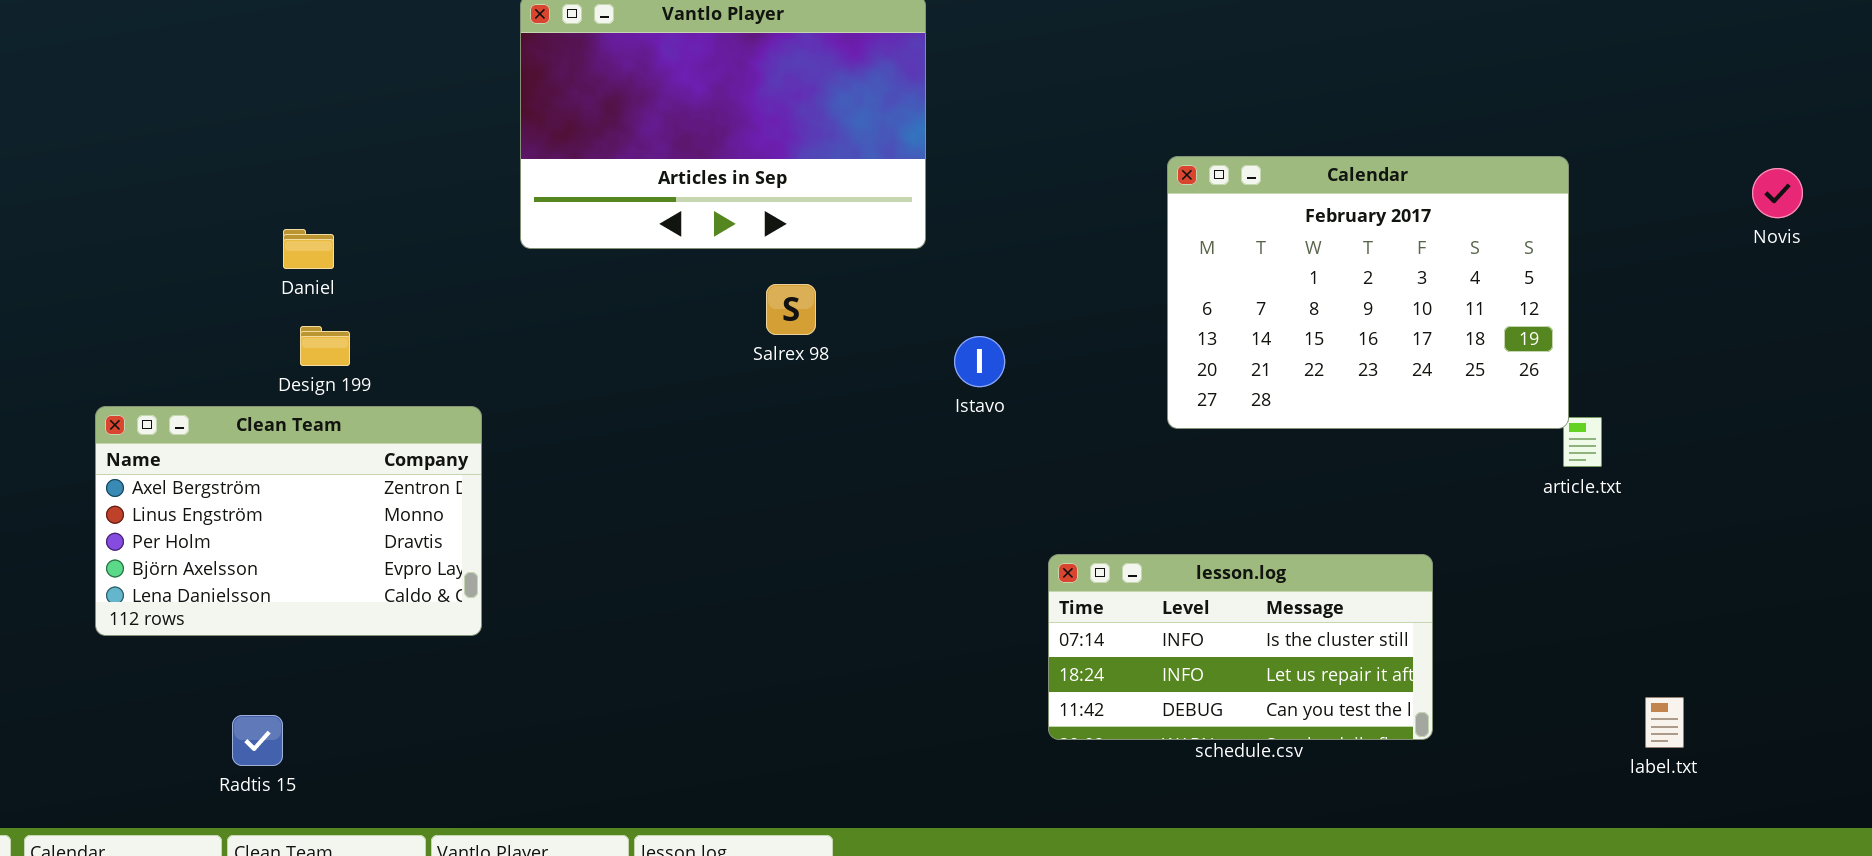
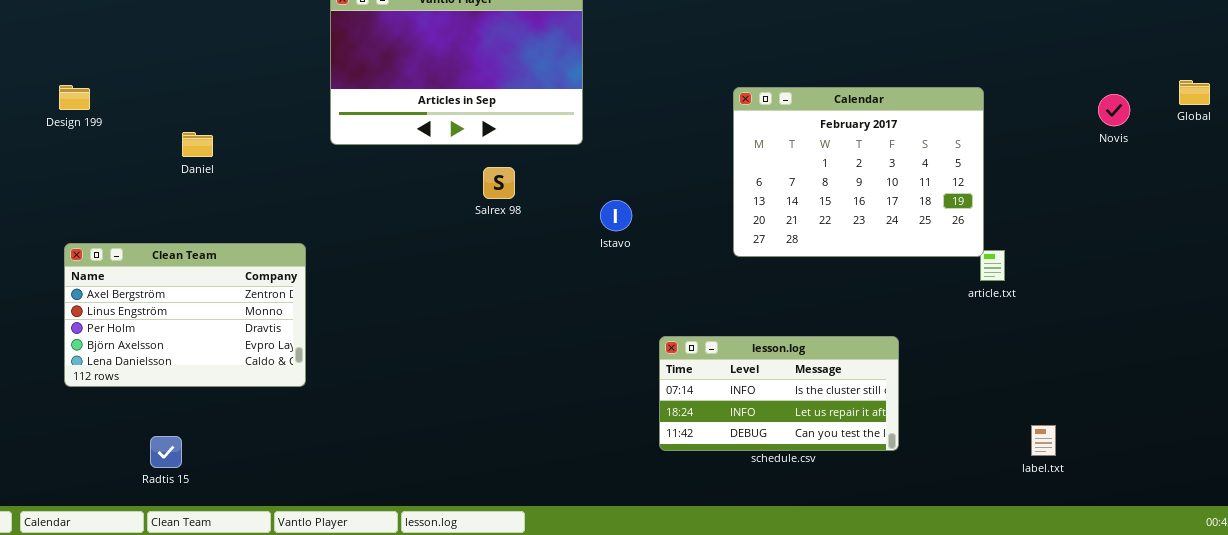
Design 199: [300,326,350,366] -> [59,85,90,110], moved

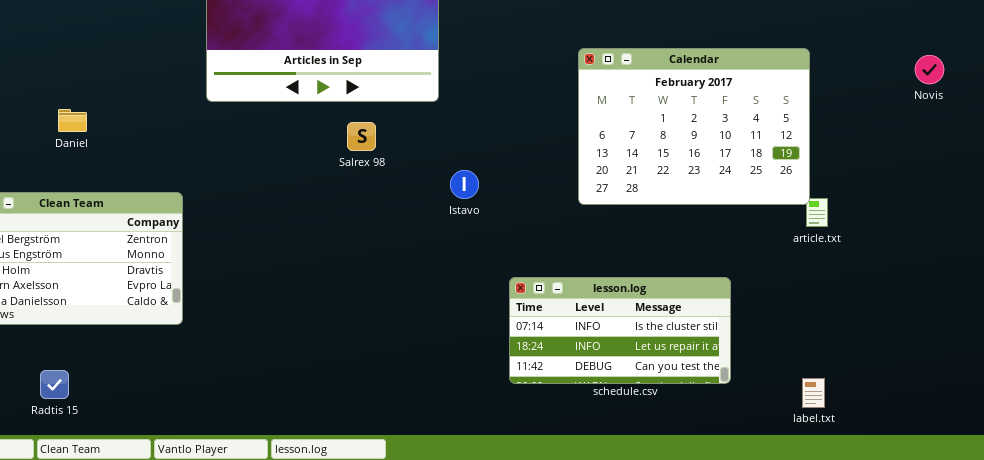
Daniel: [182,132,213,157] -> [58,109,87,132], moved
Istavo: [600,200,632,231] -> [450,170,479,199], moved
label.txt: [1031,425,1056,456] -> [802,378,825,408], moved

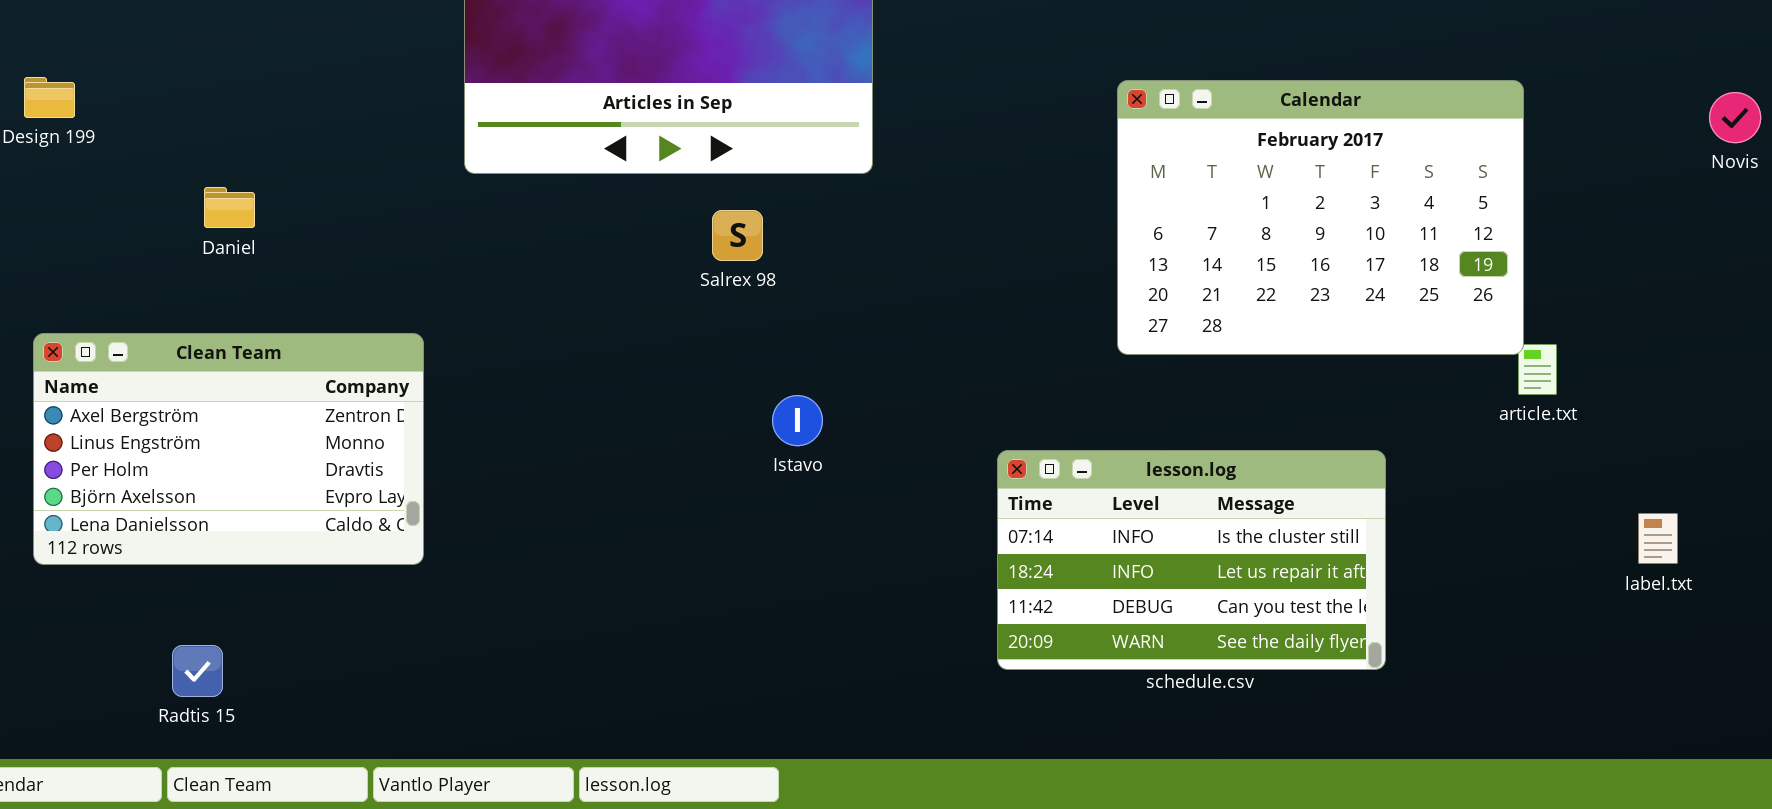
Istavo: [450,170,479,199] -> [772,395,823,446], moved
lesson.log: [509,277,731,384] -> [997,450,1386,670], resized
label.txt: [802,378,825,408] -> [1638,513,1678,564], moved

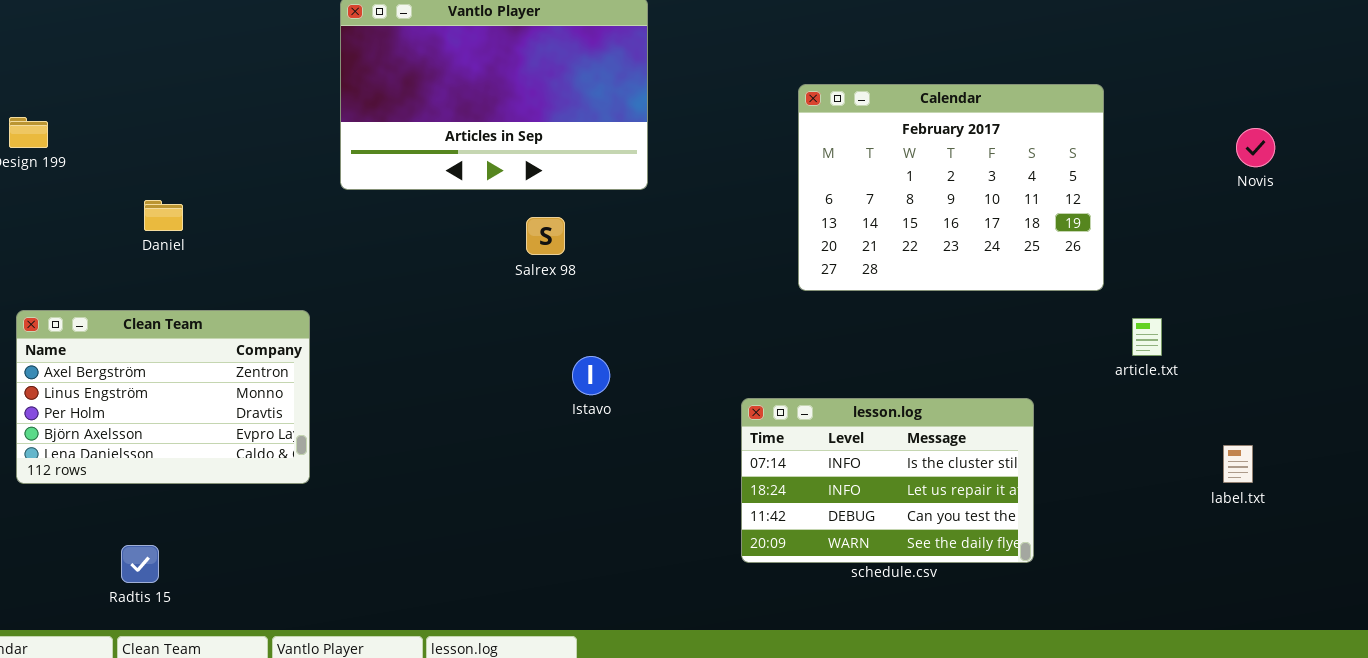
Calendar: [1117,80,1524,355] -> [798,84,1104,291], moved
Novis: [1709,92,1761,143] -> [1236,128,1275,167], moved

